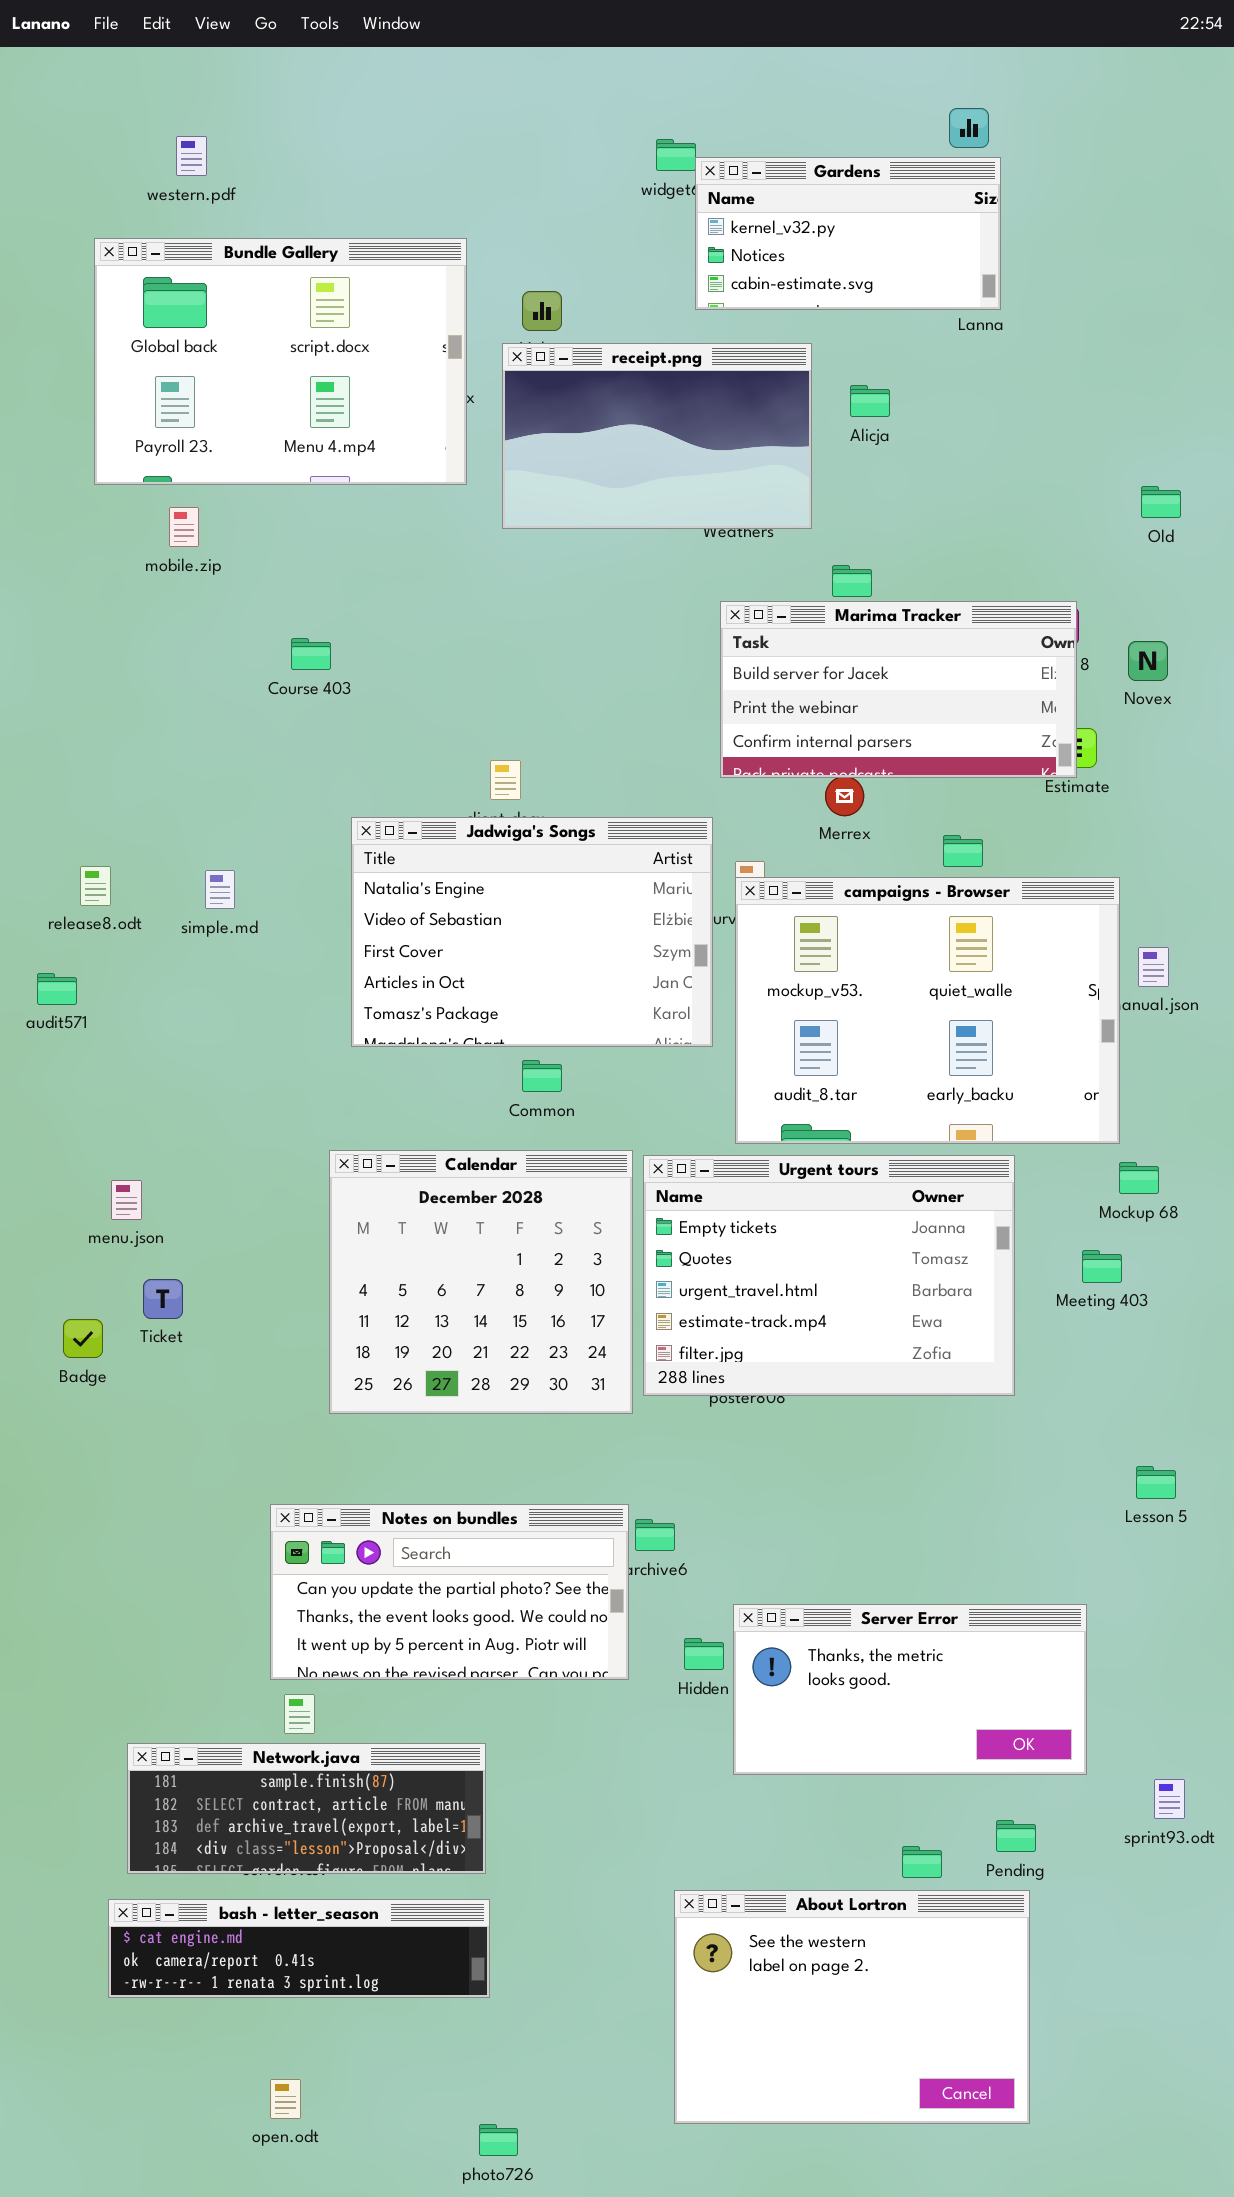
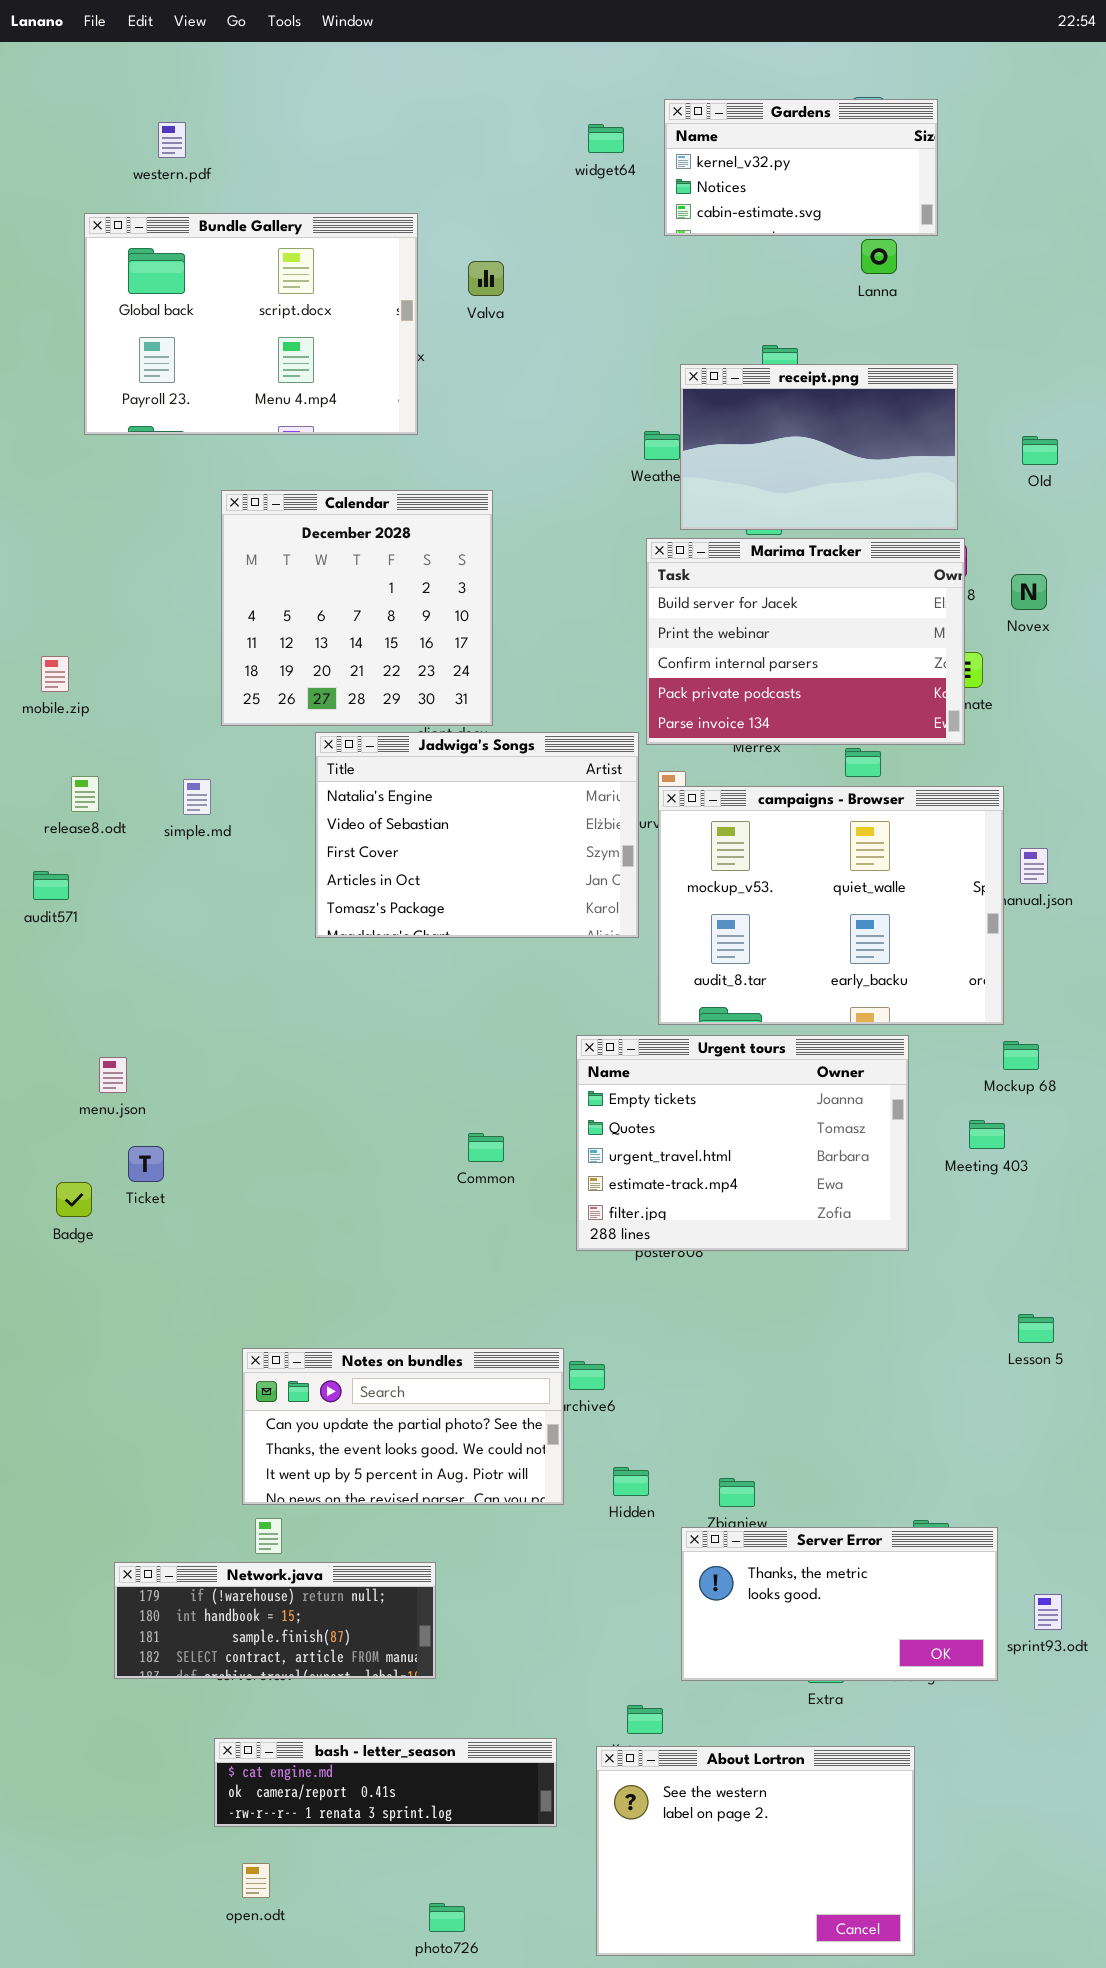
Gardens: [695,157,1001,310] -> [664,99,938,236], moved
receipt.png: [502,343,812,529] -> [680,364,958,530], moved
mobile.zip: [169,507,199,547] -> [41,656,69,692], moved
Marima Tracker: [720,601,1077,778] -> [646,538,965,745], resized
Common: [522,1060,562,1092] -> [468,1133,504,1162], moved
Calendar: [329,1150,633,1414] -> [221,490,493,726], moved
Server Error: [733,1604,1087,1775] -> [681,1527,998,1681], moved
Network.java: [127,1743,486,1874] -> [114,1562,436,1679], scrolled up 2 rows
About Lortron: [674,1890,1030,2124] -> [596,1746,915,1956], moved
bash - letter_season: [108,1899,490,1998] -> [214,1738,557,1827], moved

